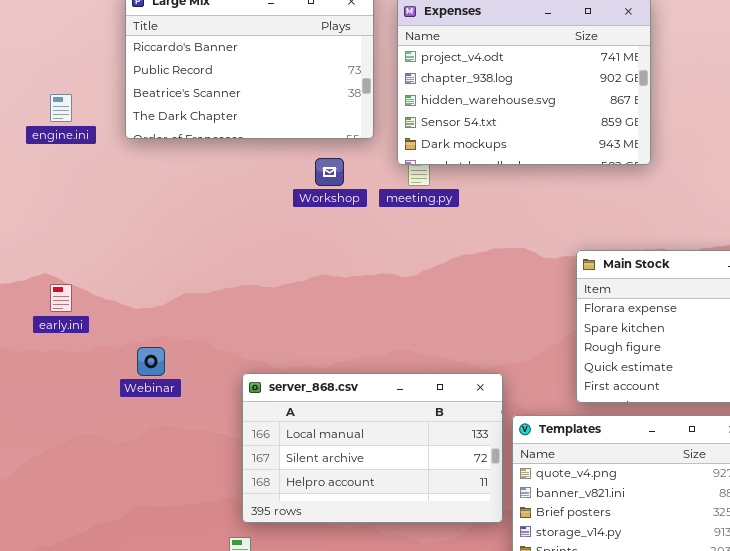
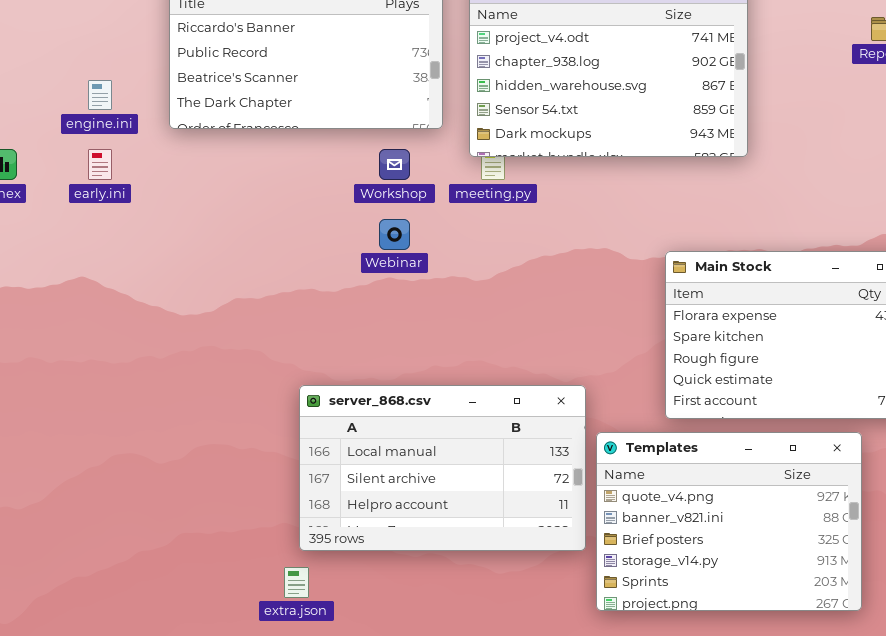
early.ini: [50,284,72,312] -> [88,149,112,180], moved
Webinar: [137,347,165,376] -> [379,219,410,250], moved

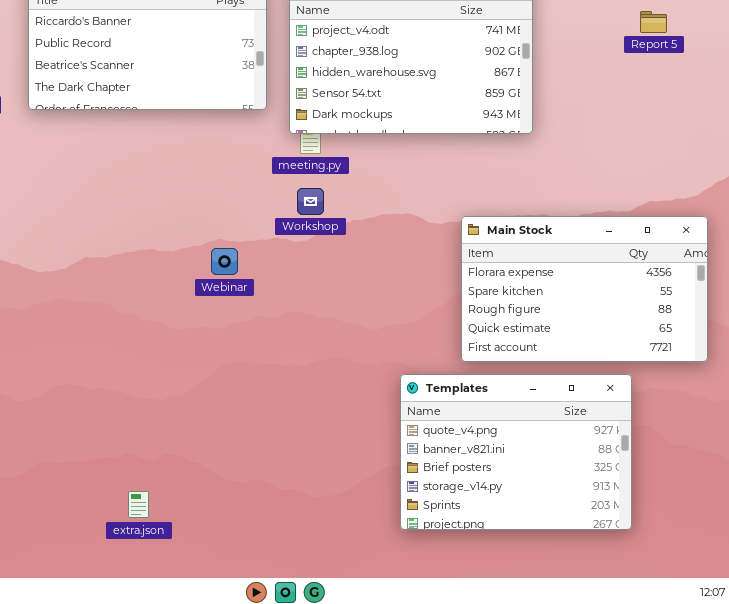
Workshop: [379,149,410,180] -> [297,188,324,215], moved
Webinar: [379,219,410,250] -> [211,248,238,275], moved
server_868.csv: [299,385,586,551] -> none, closed

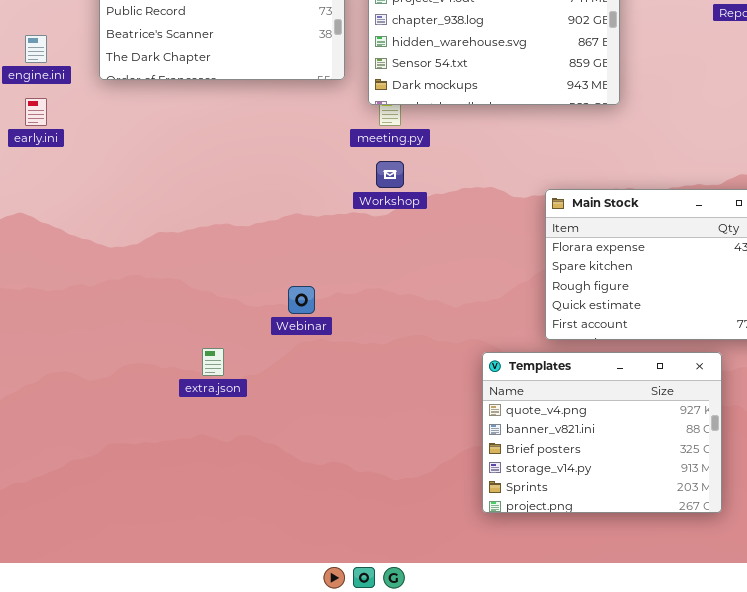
Webinar: [211,248,238,275] -> [288,286,315,314], moved
extra.json: [128,491,149,518] -> [202,348,224,376], moved

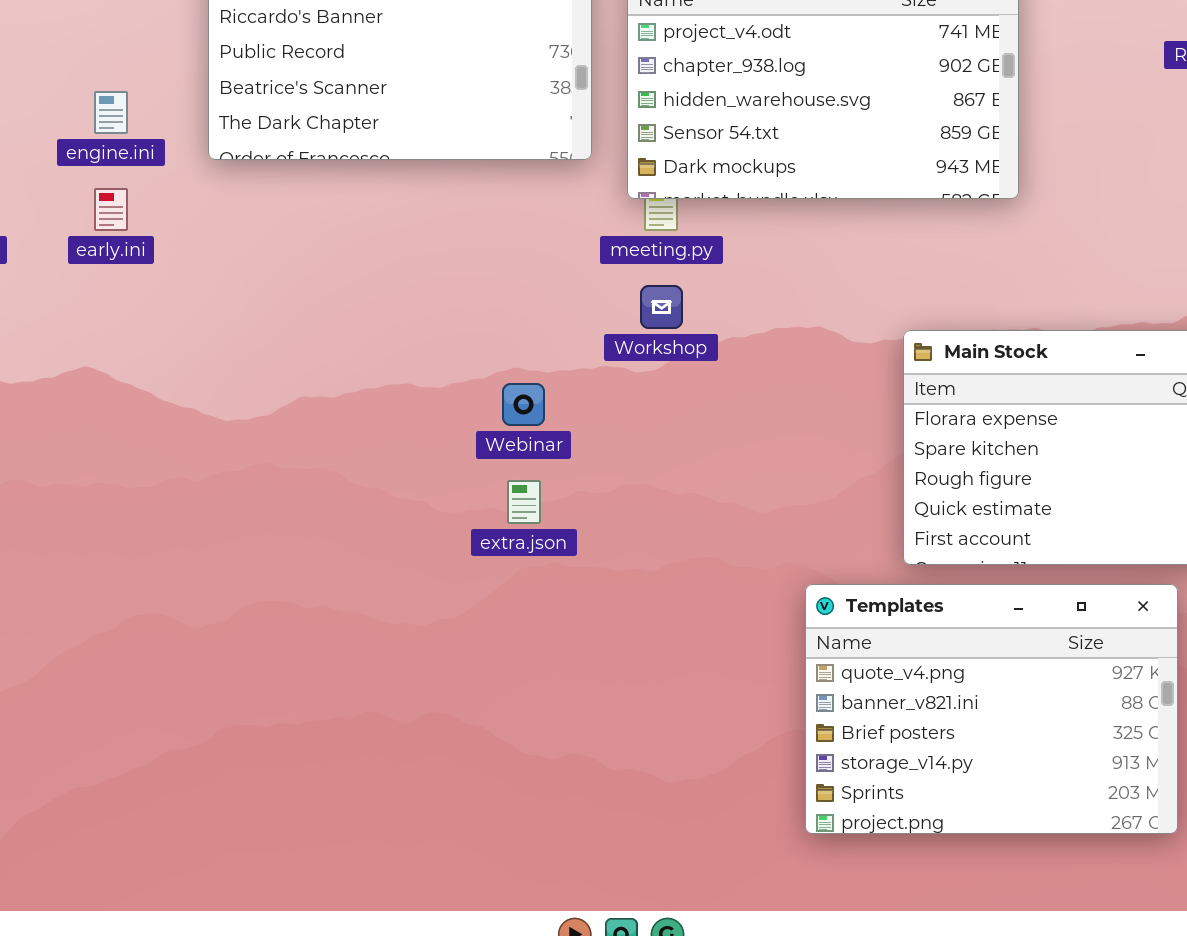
Webinar: [288,286,315,314] -> [502,383,545,426], moved
extra.json: [202,348,224,376] -> [507,480,541,524], moved

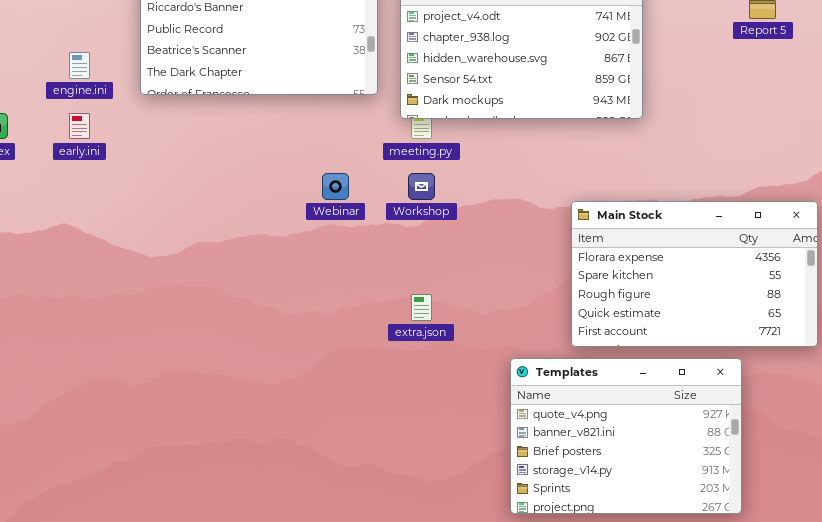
Webinar: [502,383,545,426] -> [322,173,349,200], moved
extra.json: [507,480,541,524] -> [411,294,432,321], moved

